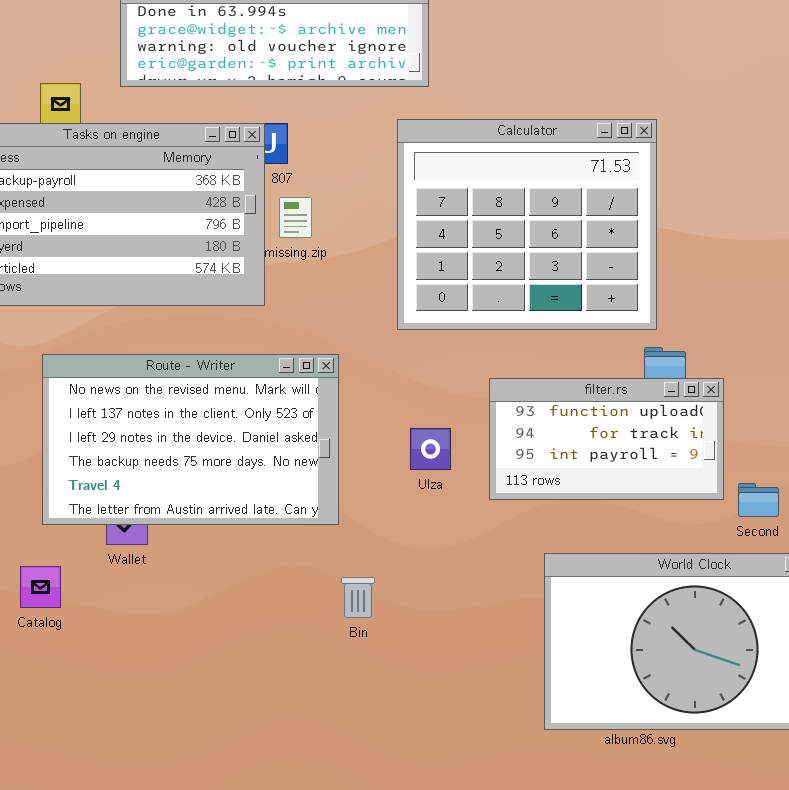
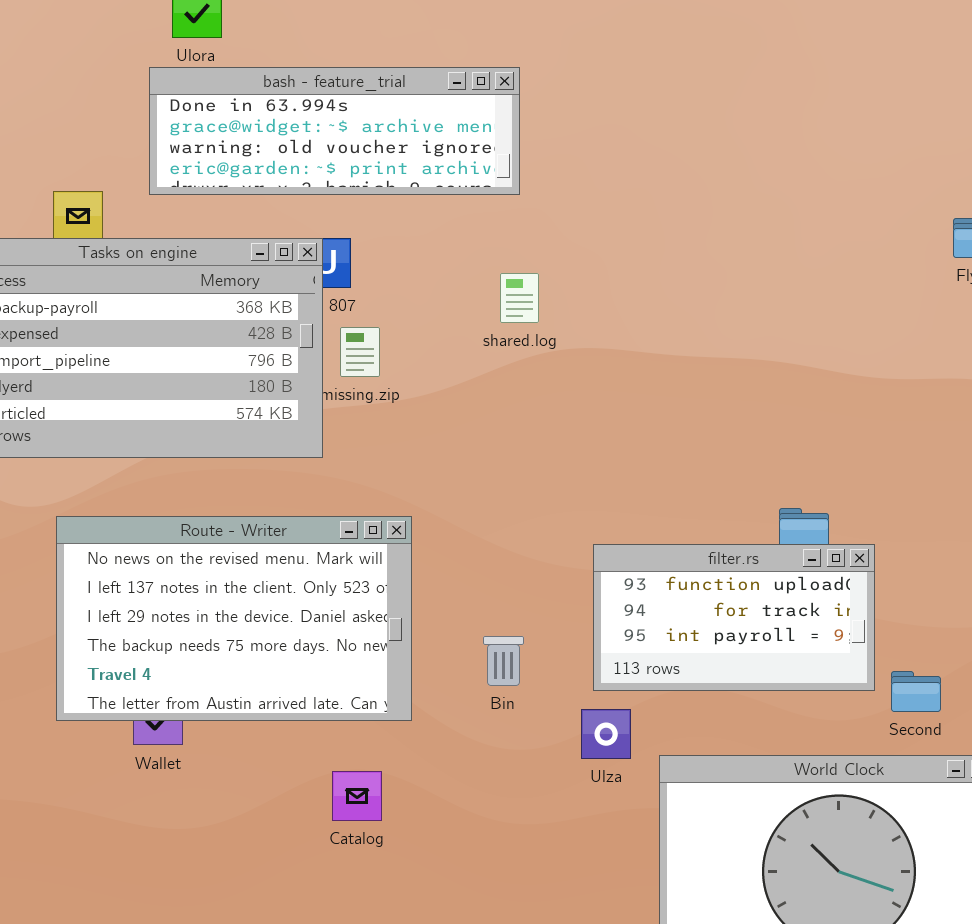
Calculator: [397,119,657,330] -> none, closed
Ulza: [410,428,451,470] -> [581,709,631,759], moved
Catalog: [20,566,61,608] -> [332,771,382,821], moved
Bin: [341,577,375,618] -> [483,636,524,686], moved

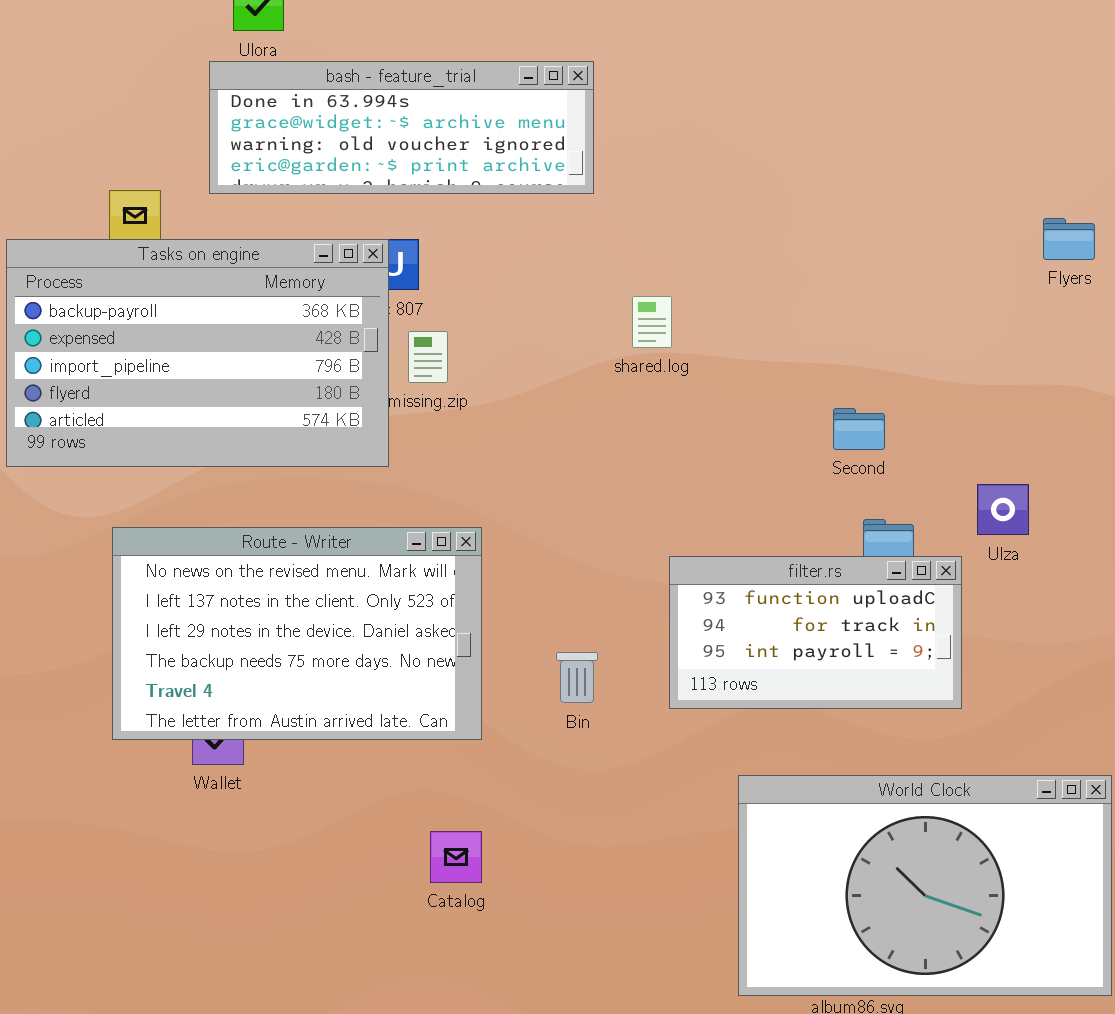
shared.log: [500,273,539,323] -> [632,296,672,348], moved
Second: [891,671,941,712] -> [833,408,885,450], moved
Ulza: [581,709,631,759] -> [977,484,1029,535], moved
Catalog: [332,771,382,821] -> [430,831,482,883], moved

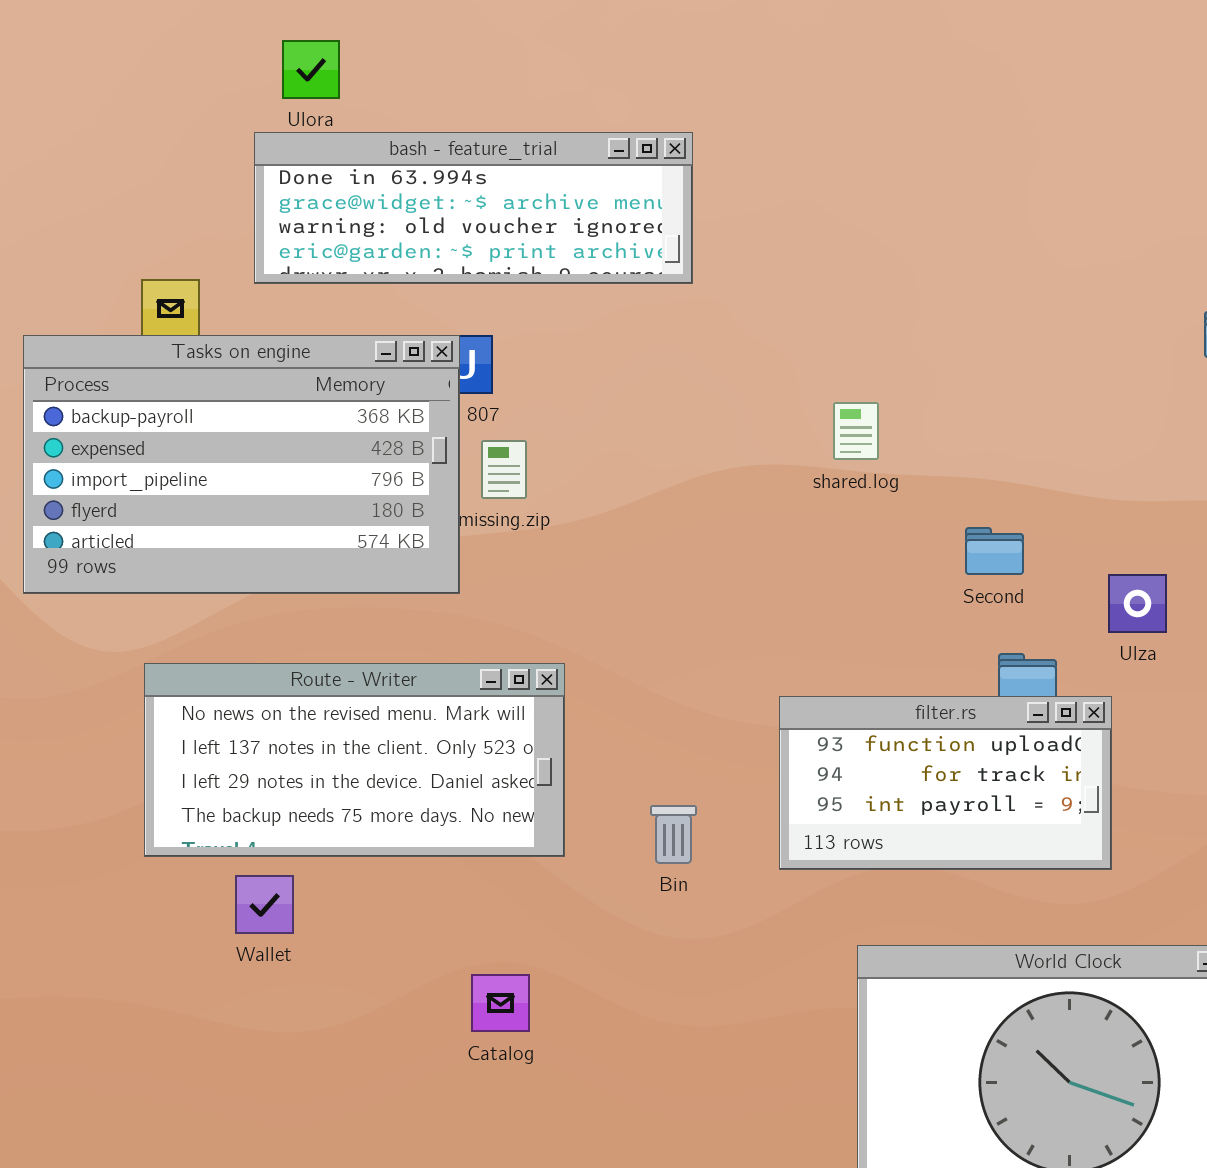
shared.log: [632,296,672,348] -> [833,402,879,460], moved
Ulza: [977,484,1029,535] -> [1108,574,1167,633], moved
Route - Writer: [112,527,482,740] -> [144,663,565,857], resized
Catalog: [430,831,482,883] -> [471,974,530,1032], moved

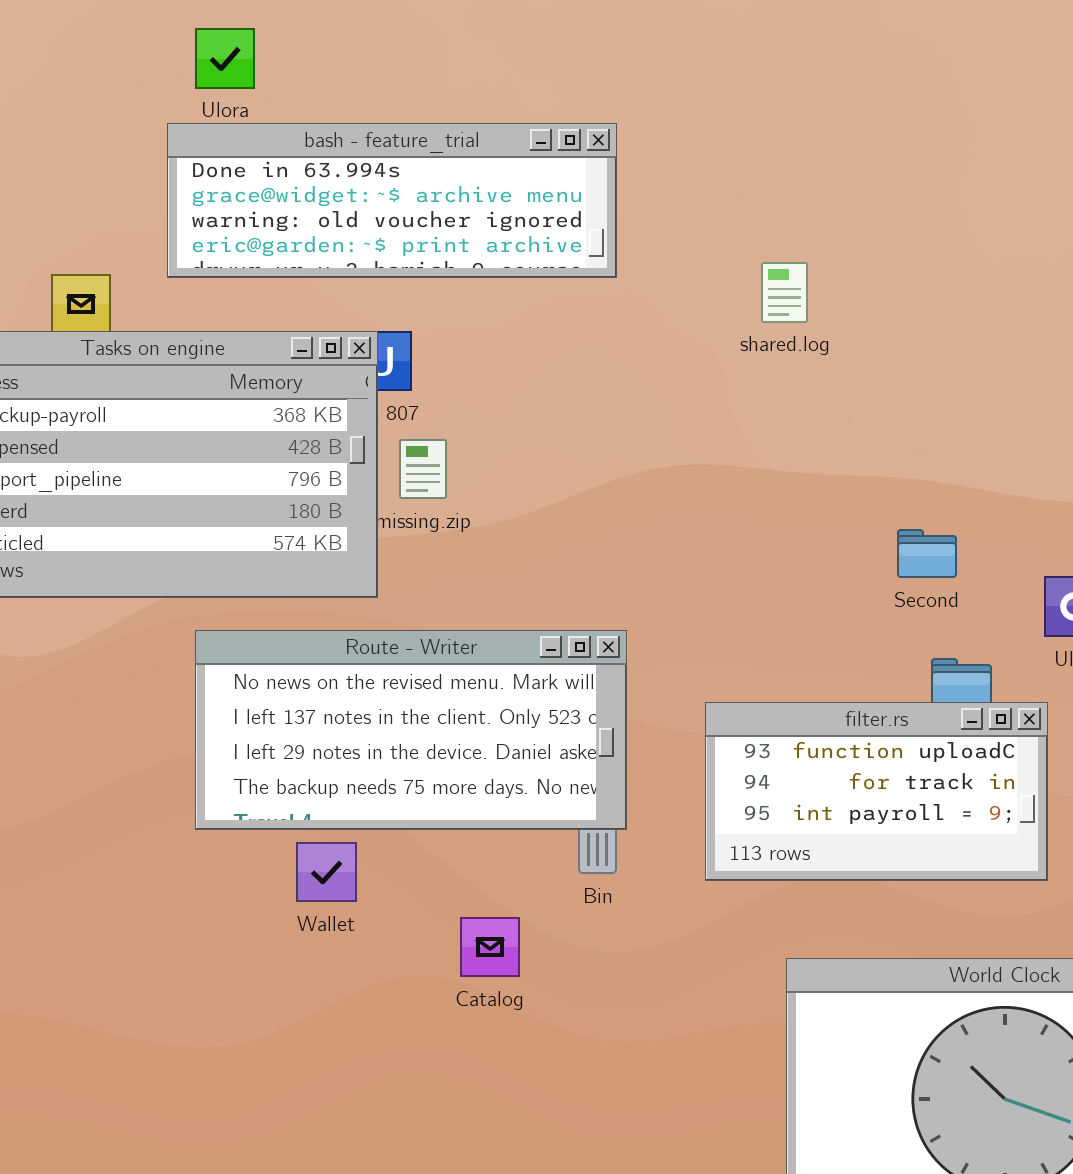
shared.log: [833,402,879,460] -> [761,262,808,323], moved
Route - Writer: [144,663,565,857] -> [195,630,627,830], moved
Wallet: [235,875,294,934] -> [296,842,357,902], moved
Catalog: [471,974,530,1032] -> [460,917,520,977], moved

